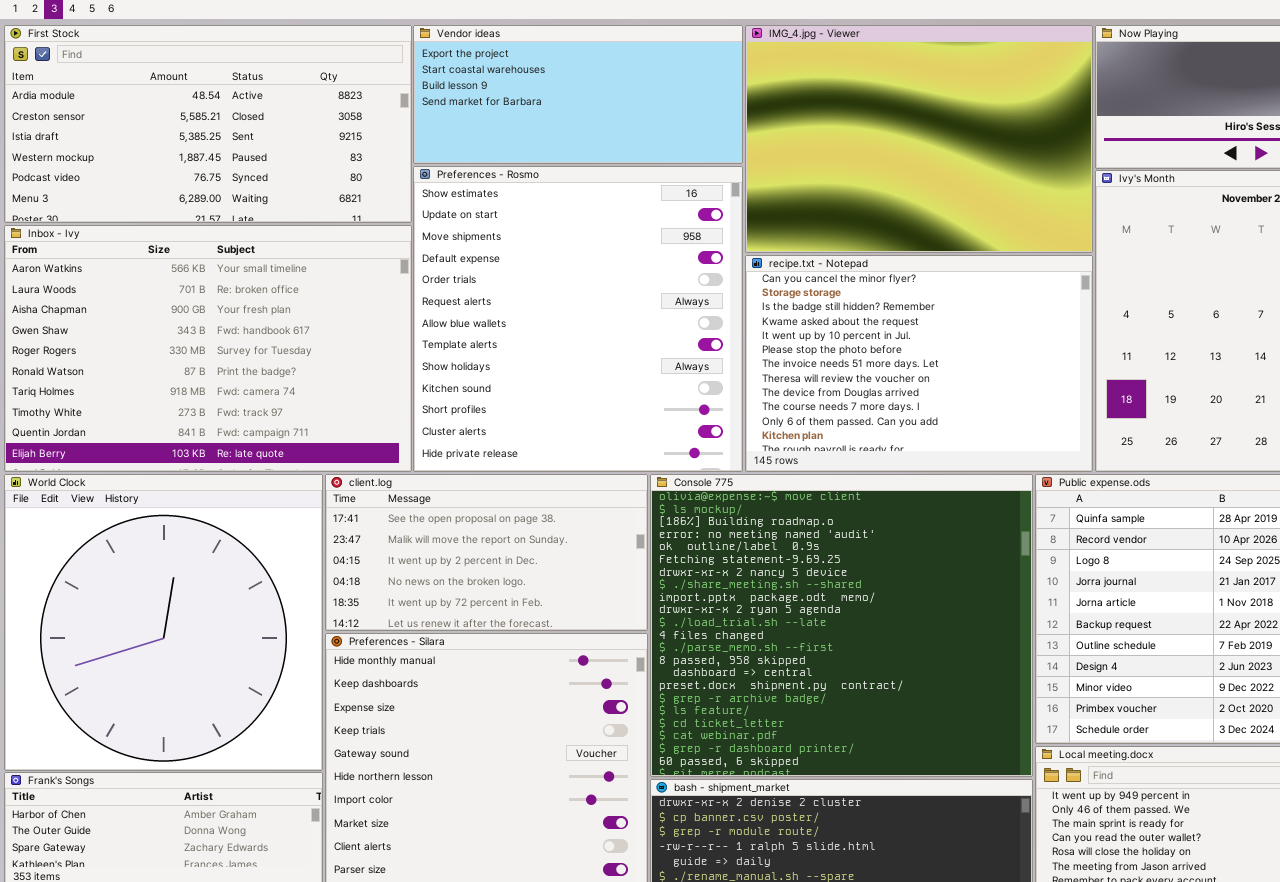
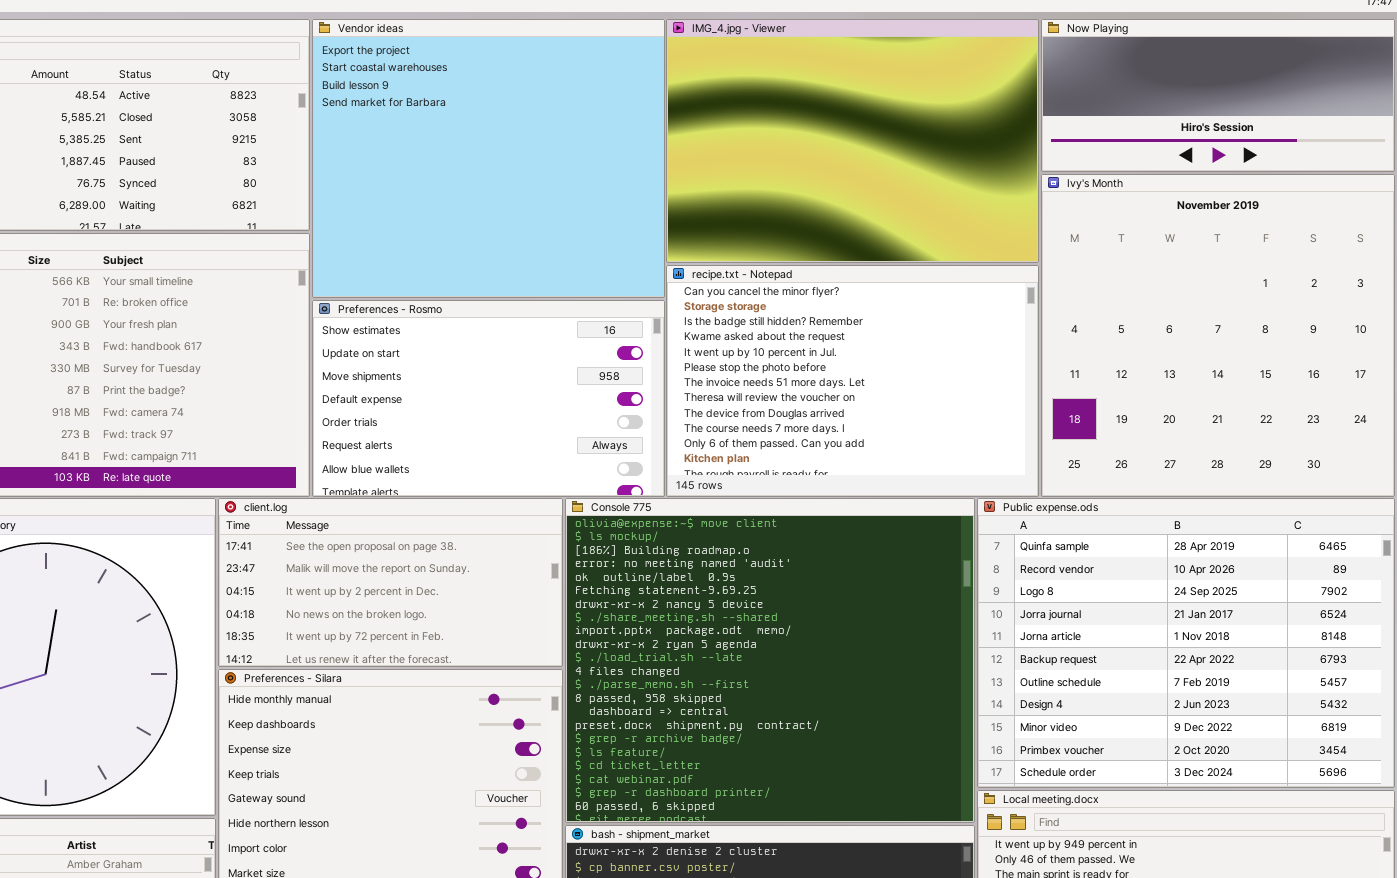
Vendor ideas: [413,25,743,164] -> [312,19,665,298], resized
Preferences - Rosmo: [413,166,743,472] -> [312,300,665,497], resized

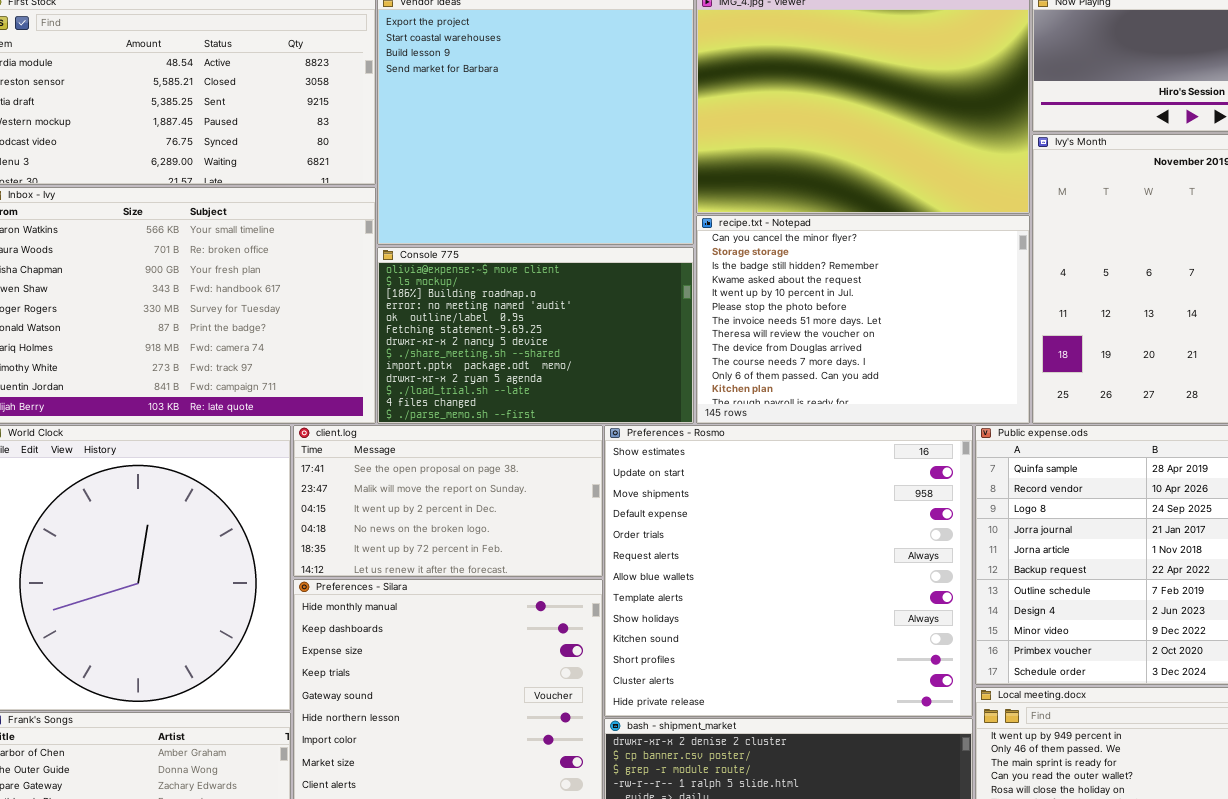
Preferences - Rosmo: [312,300,665,497] -> [604,425,973,717], moved, resized
Console 775: [565,498,975,823] -> [377,247,694,424], moved, resized

